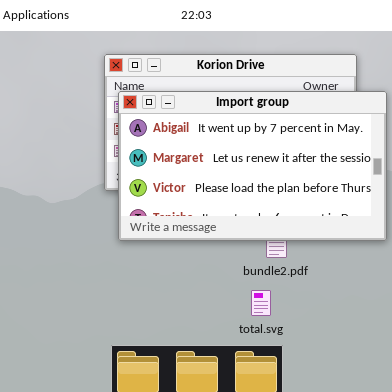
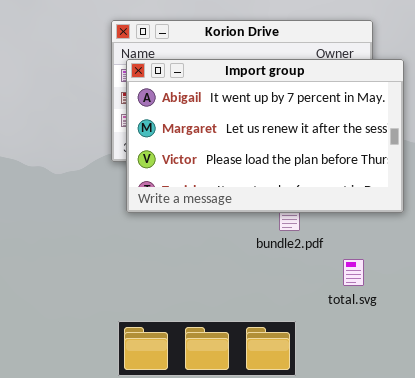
total.svg: [251,290,271,316] -> [343,259,364,286], moved

